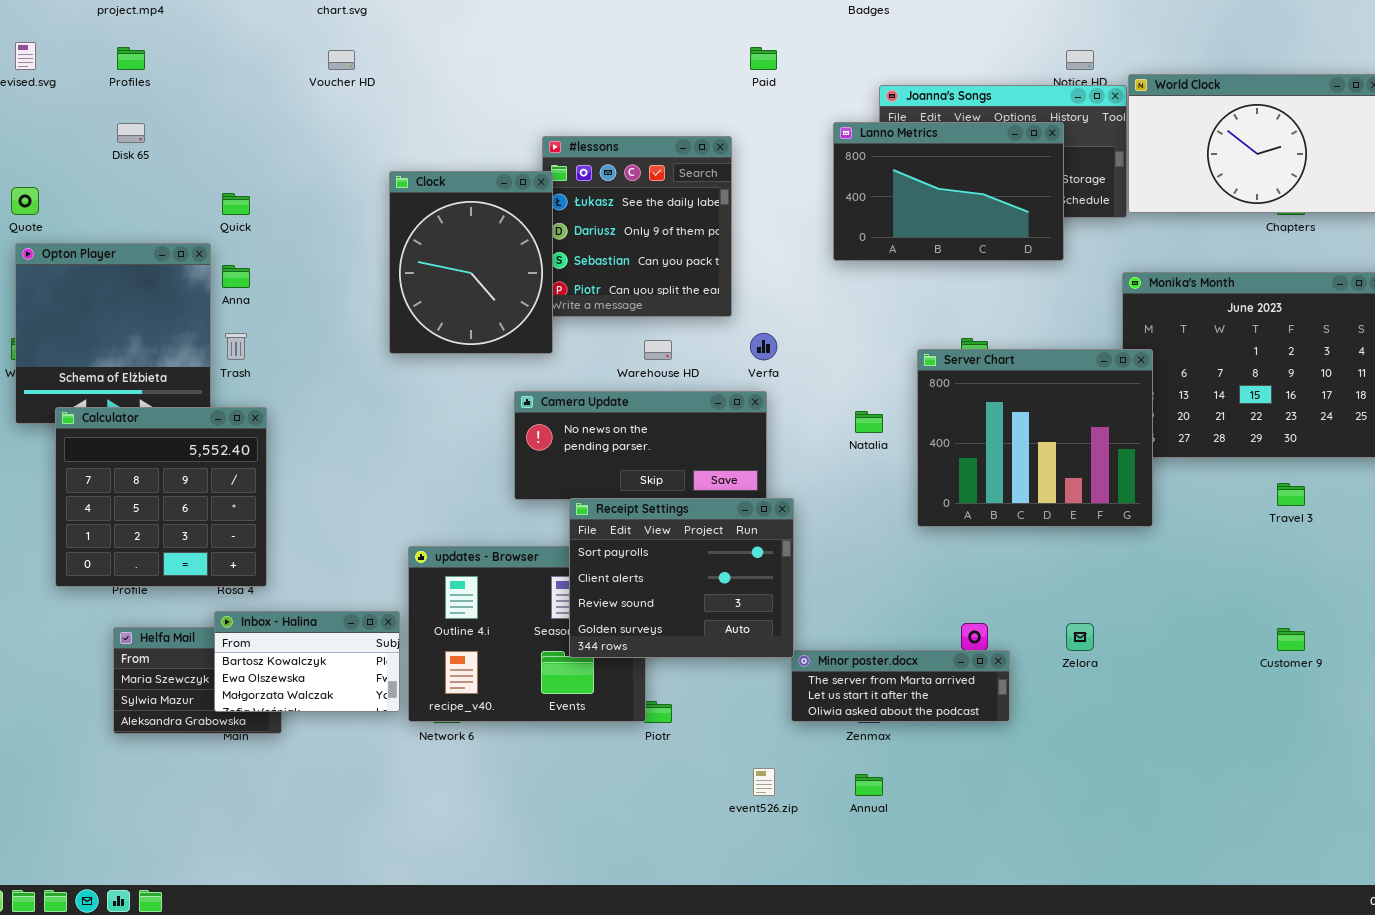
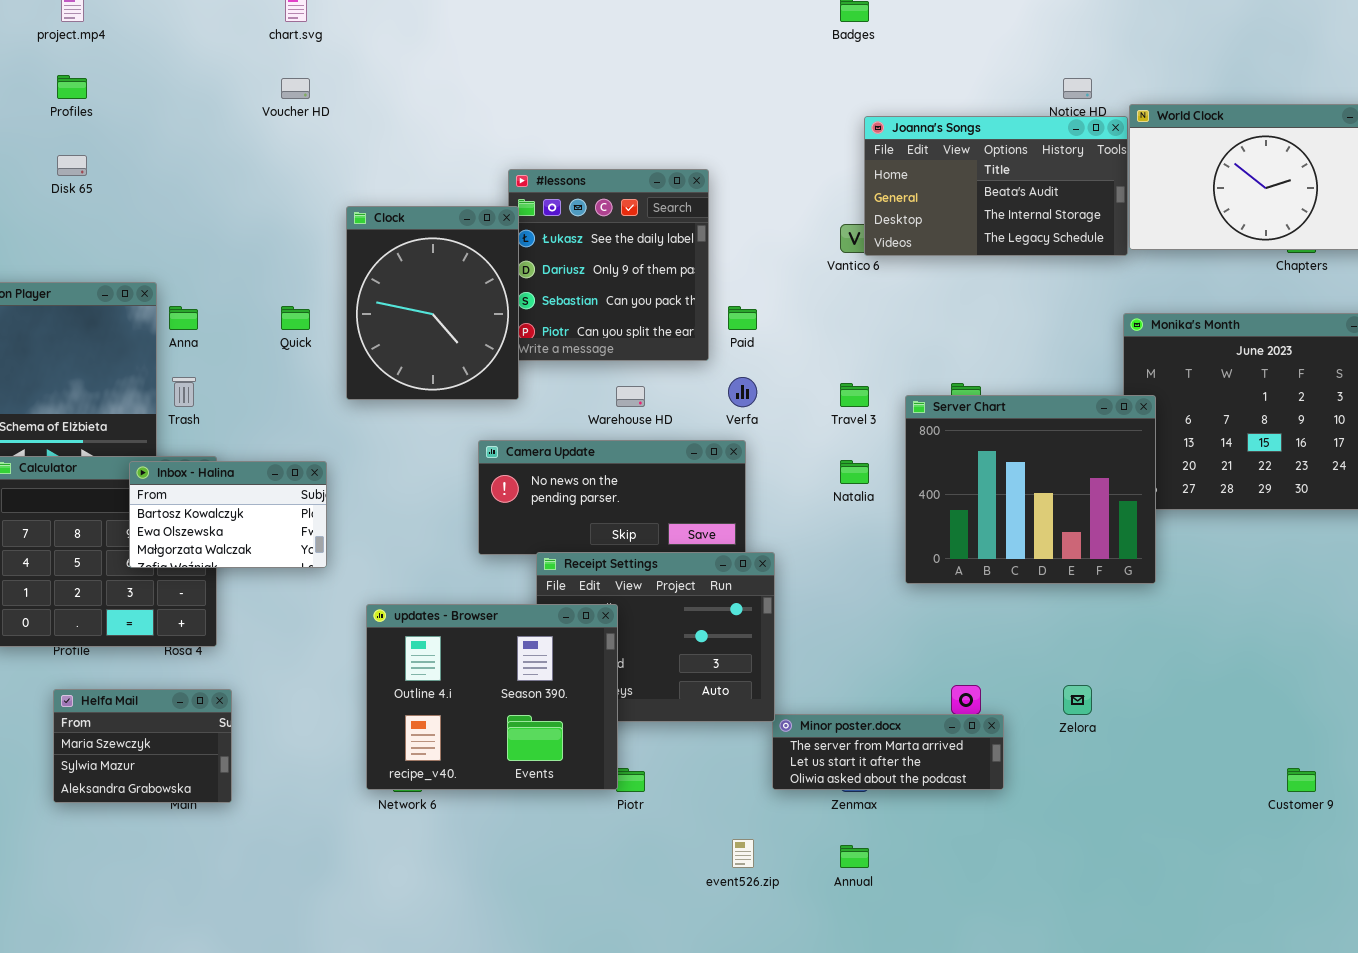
Paid: [750,47,777,70] -> [728,306,757,330], moved
Lanno Metrics: [833,122,1064,261] -> none, closed
Quick: [222,193,250,215] -> [281,306,310,330], moved
Travel 3: [1277,483,1305,506] -> [840,383,869,407], moved
updates - Browser: [408,546,646,722] -> [366,604,618,790], raised
Inbox - Halina: [214,611,400,712] -> [129,461,327,568], moved
Customer 9: [1277,628,1305,651] -> [1287,768,1316,792], moved

